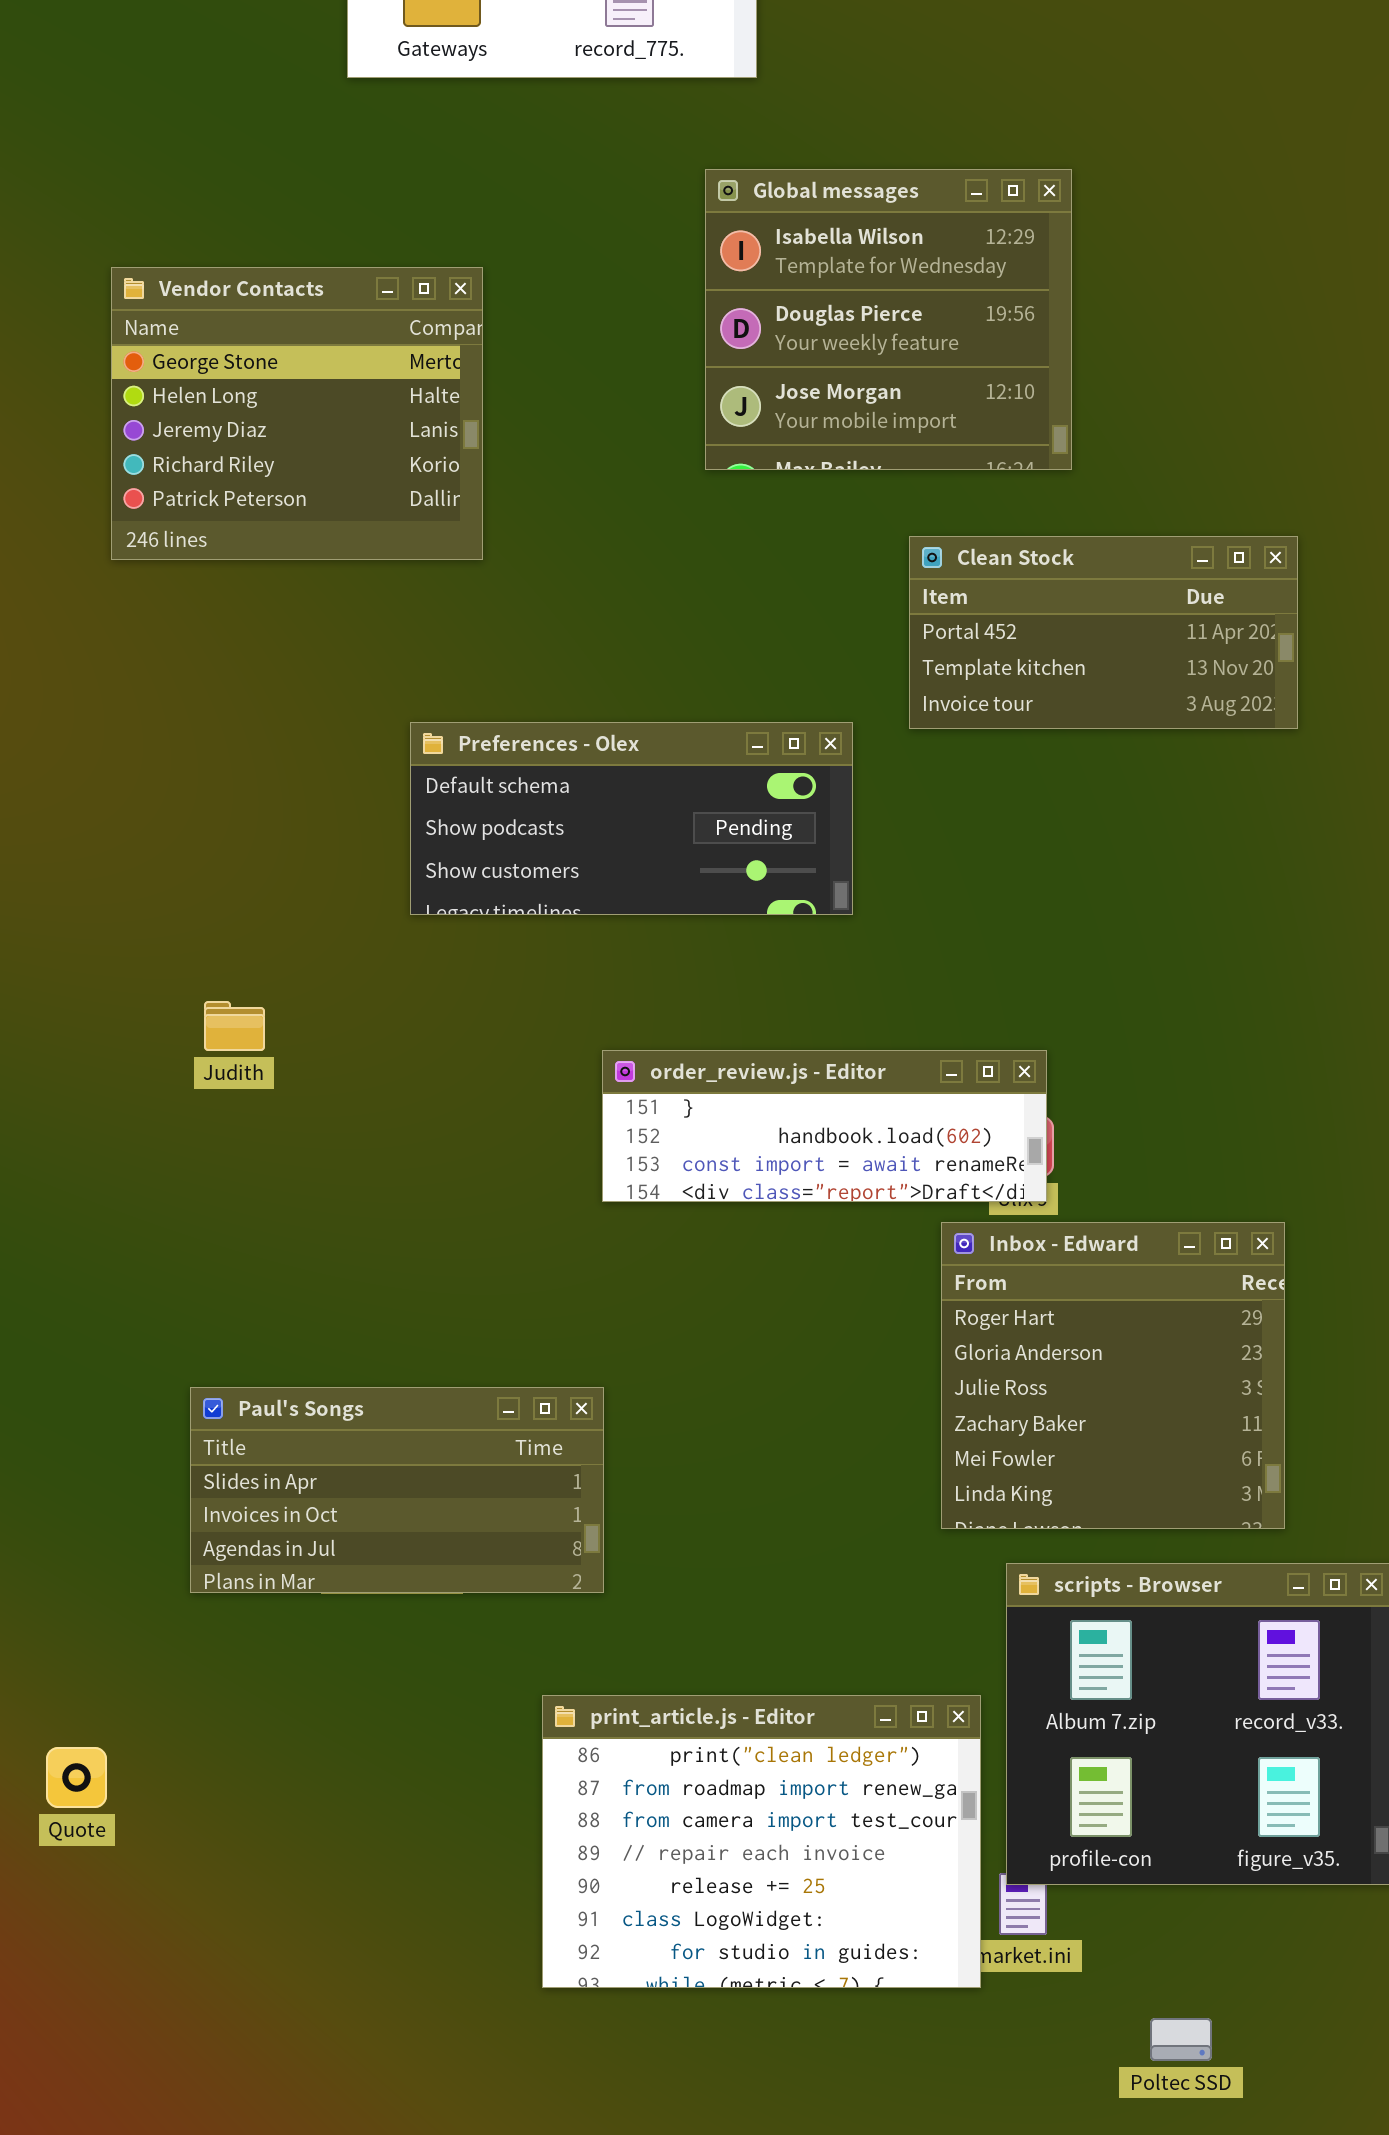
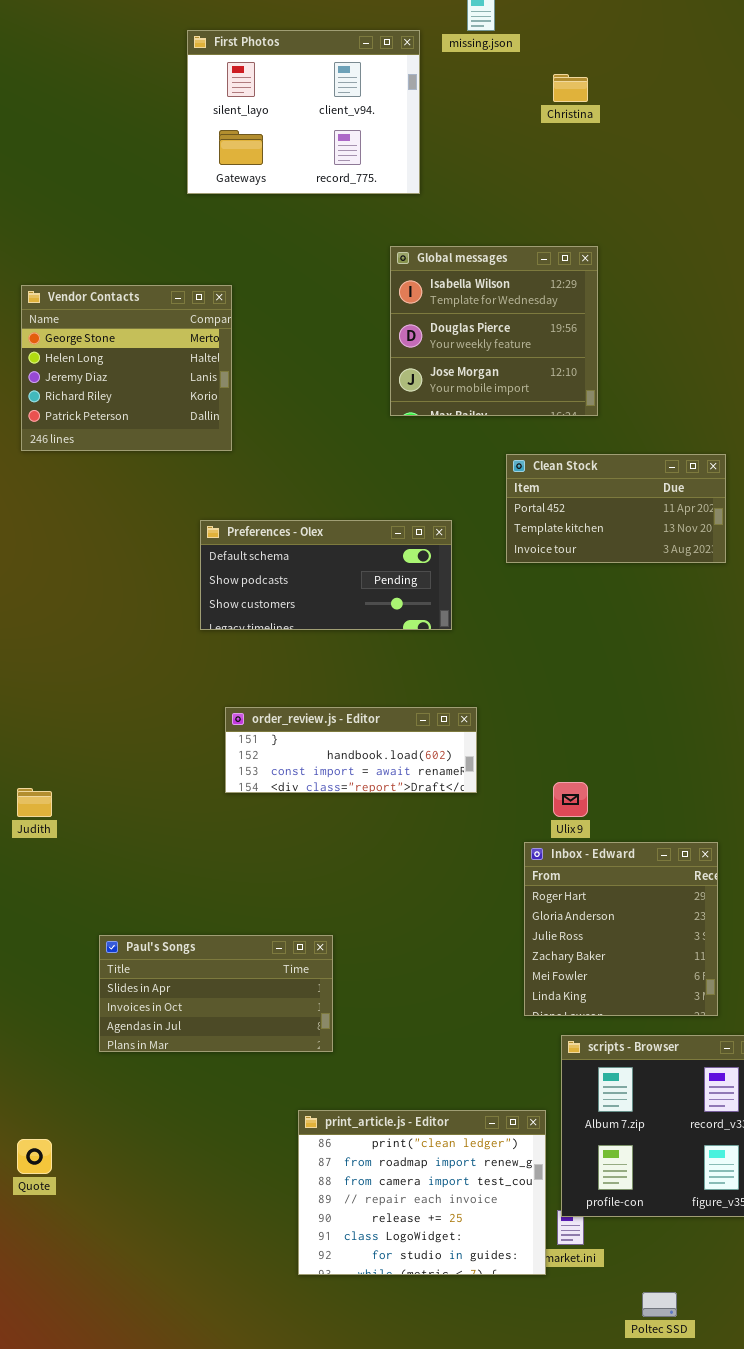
Vendor Contacts: [111,267,483,560] -> [21,285,232,451], moved
Preferences - Olex: [410,722,853,915] -> [200,520,452,630], moved
Judith: [204,1001,265,1051] -> [17,788,52,817], moved
order_review.js - Editor: [602,1050,1047,1202] -> [225,707,477,793], moved

